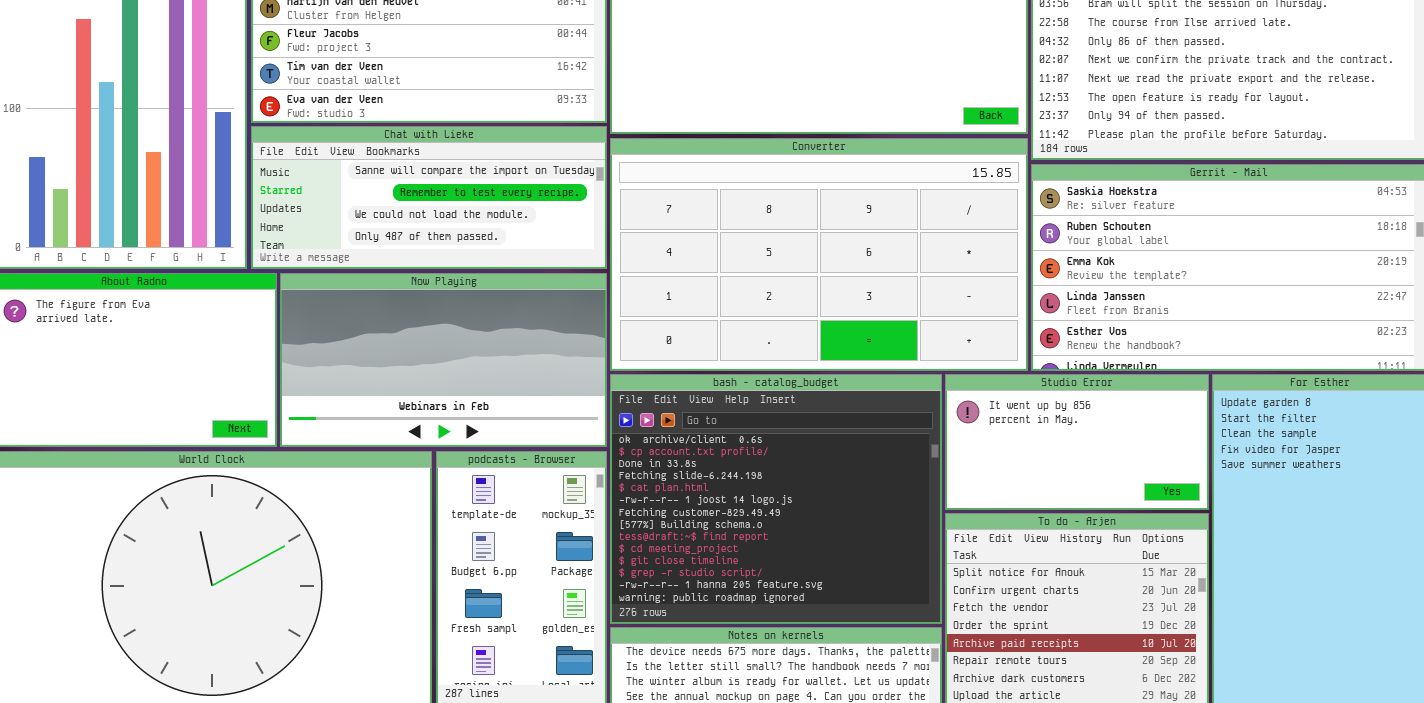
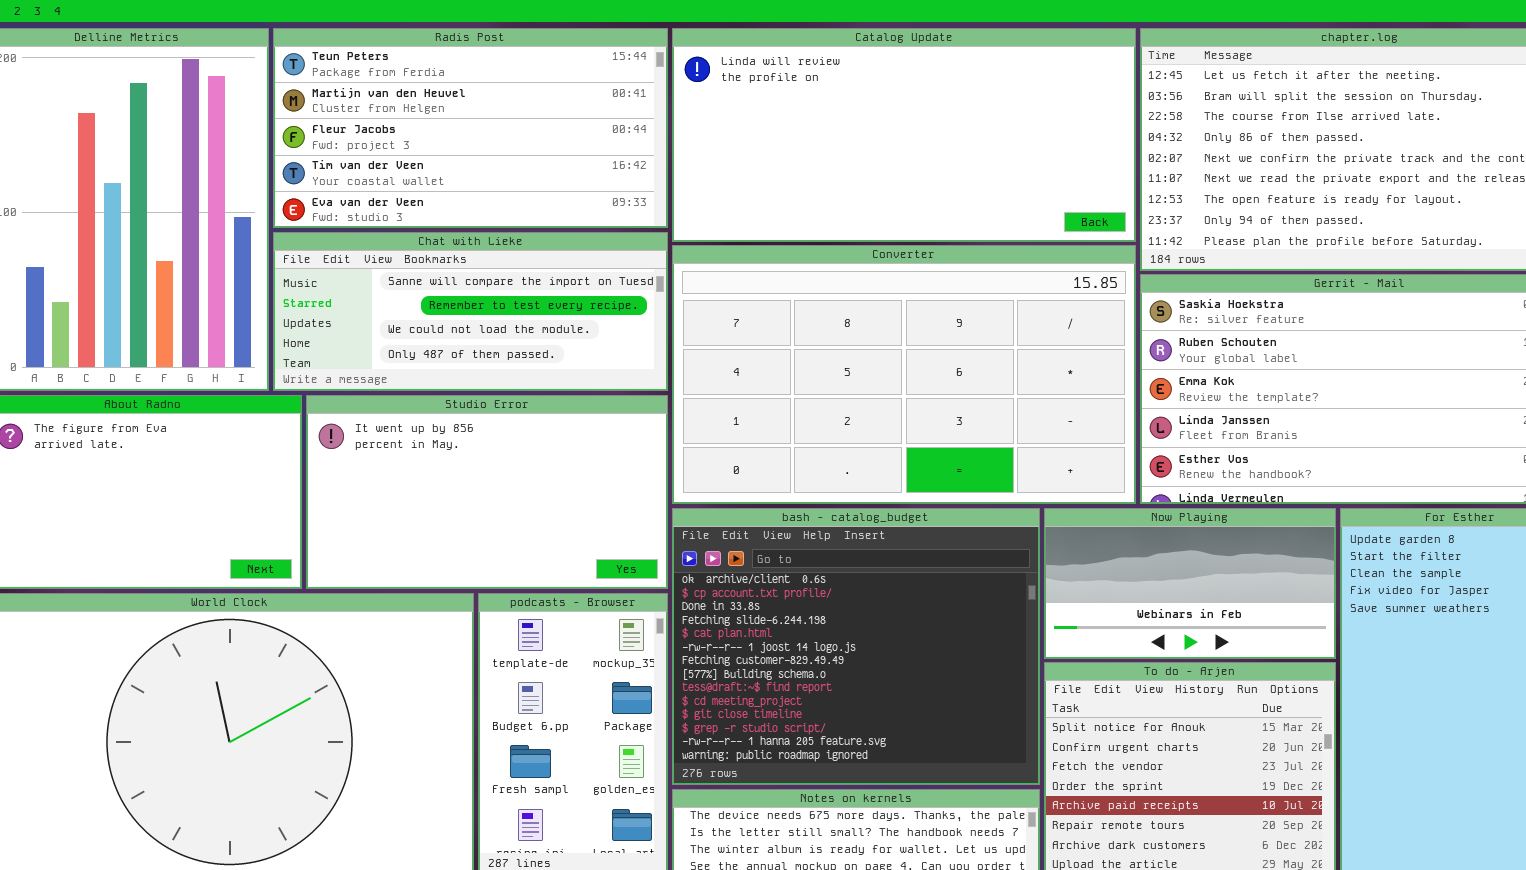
Now Playing: [280,273,607,447] -> [1044,508,1336,659], moved, resized
Studio Error: [945,374,1209,510] -> [306,395,668,589], moved, resized

